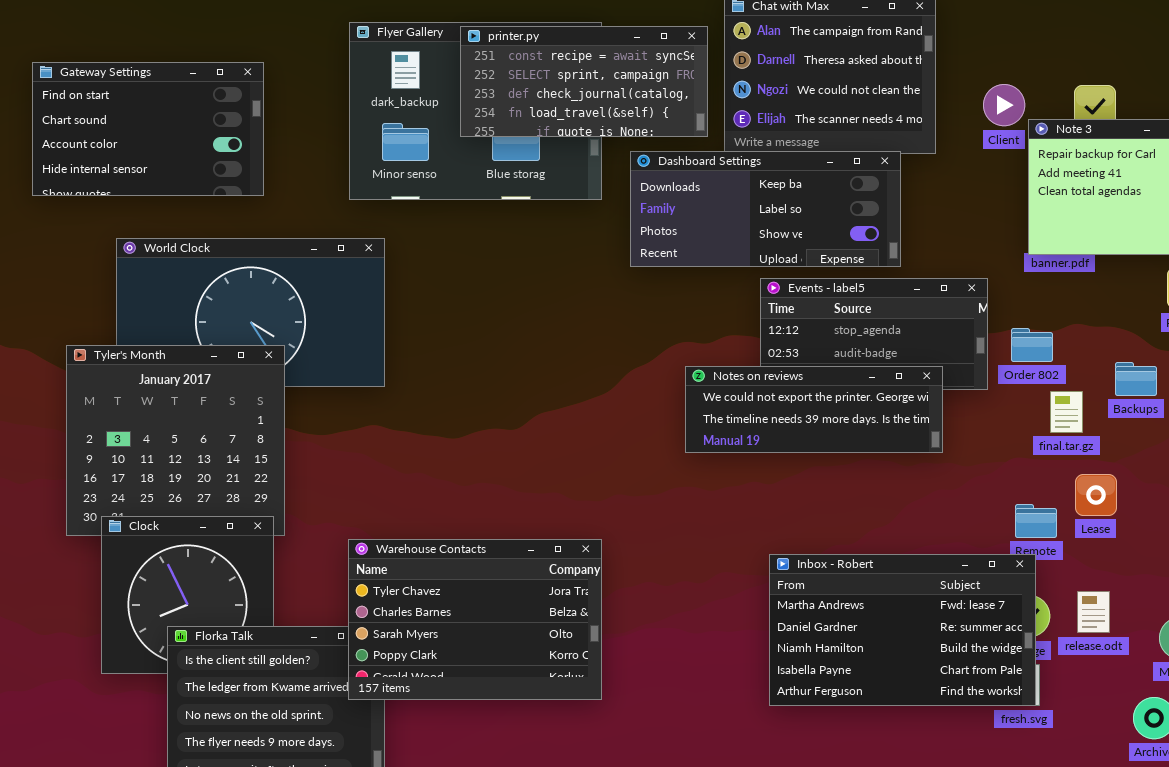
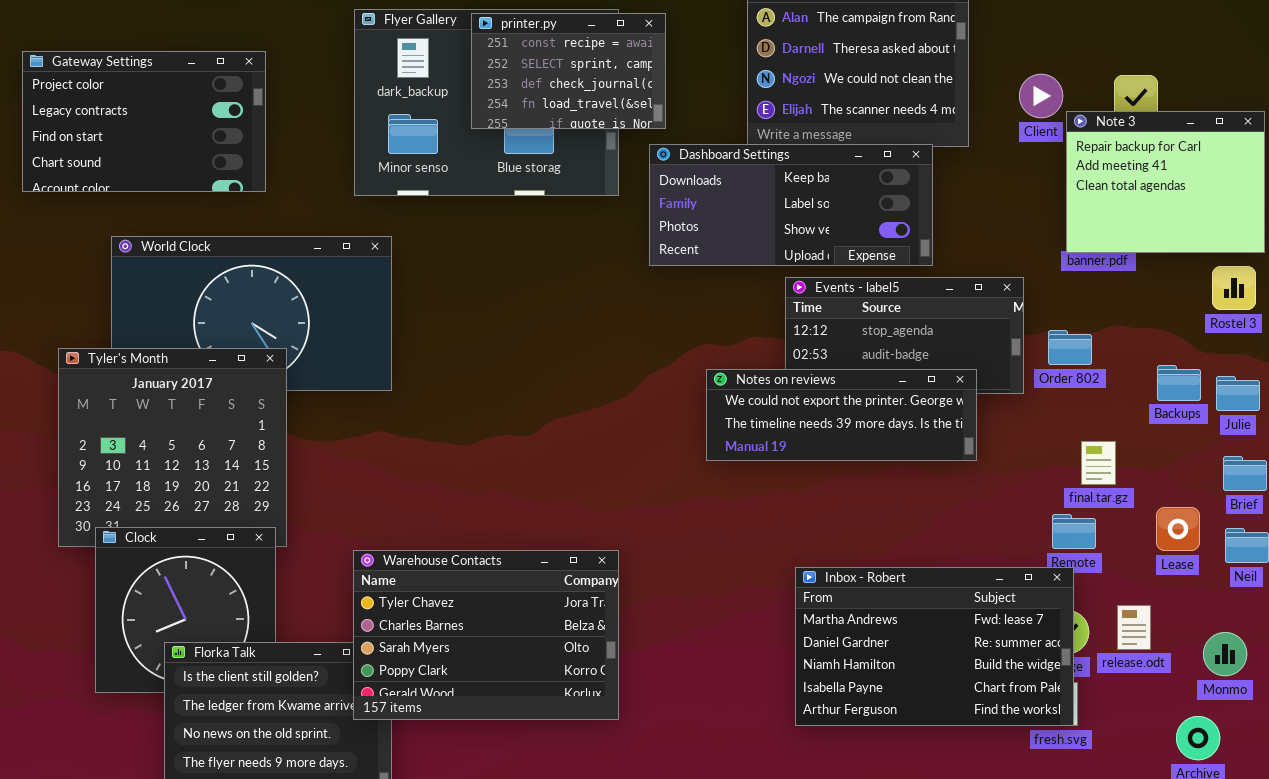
printer.py: [460,26,708,137] -> [471,13,666,129], resized
Gateway Settings: [32,62,264,196] -> [22,51,266,192], scrolled up 2 rows
final.tar.gz: [1050,391,1083,433] -> [1081,441,1116,485], moved
Lease: [1075,474,1117,516] -> [1156,507,1200,551], moved

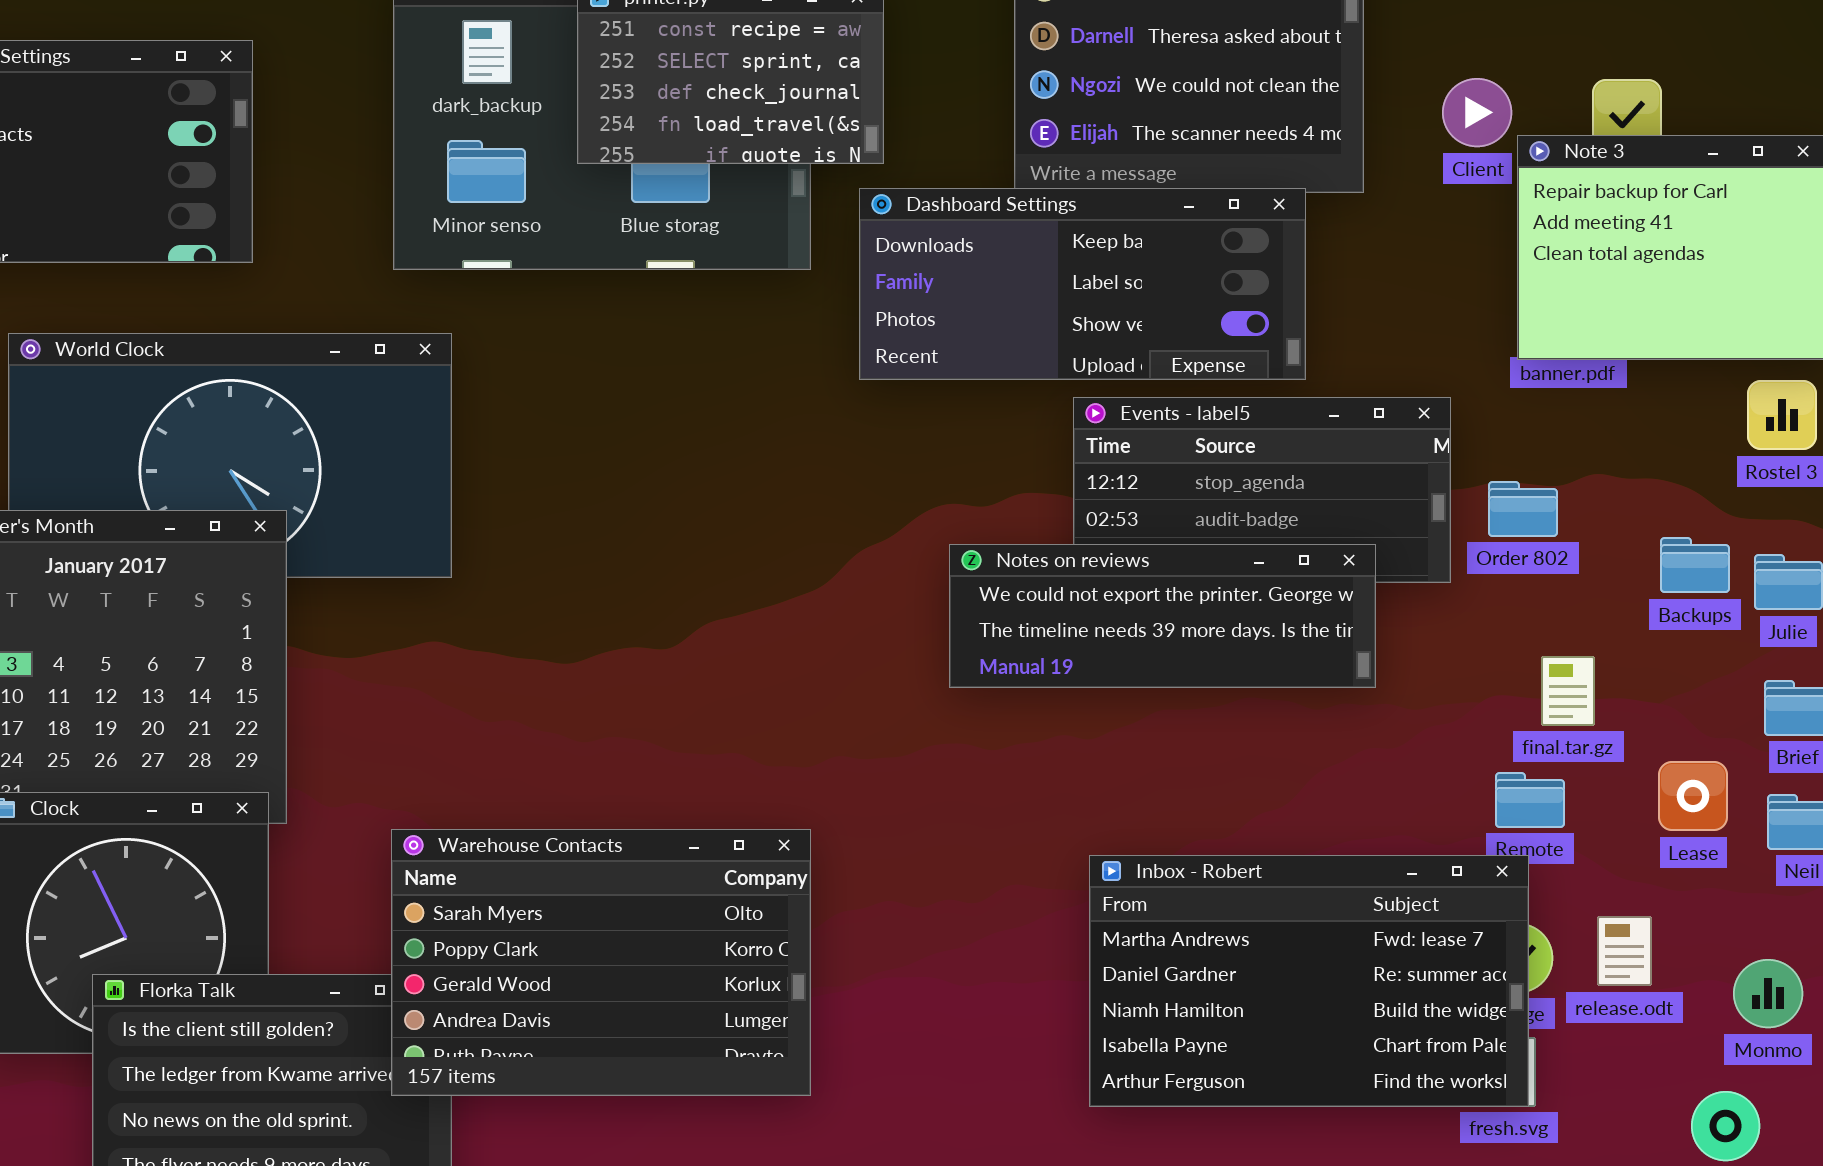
Warehouse Contacts: [353,550,619,720] -> [391,829,811,1096], scrolled down 2 rows

